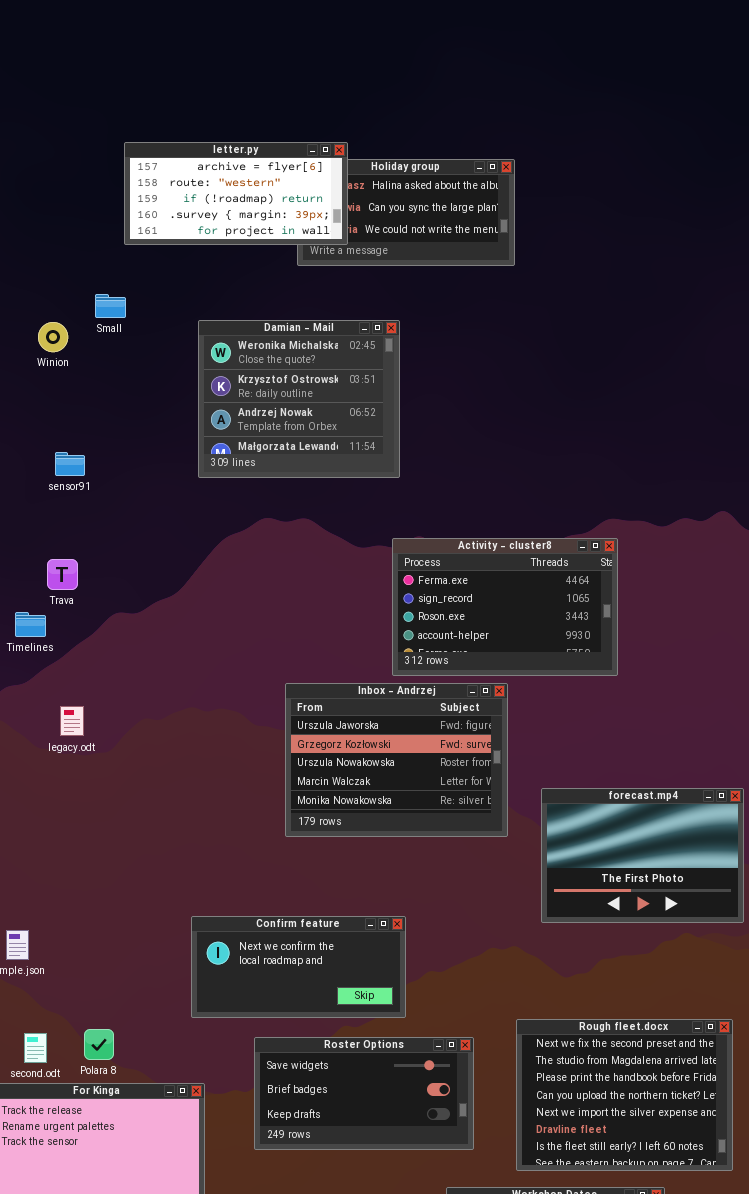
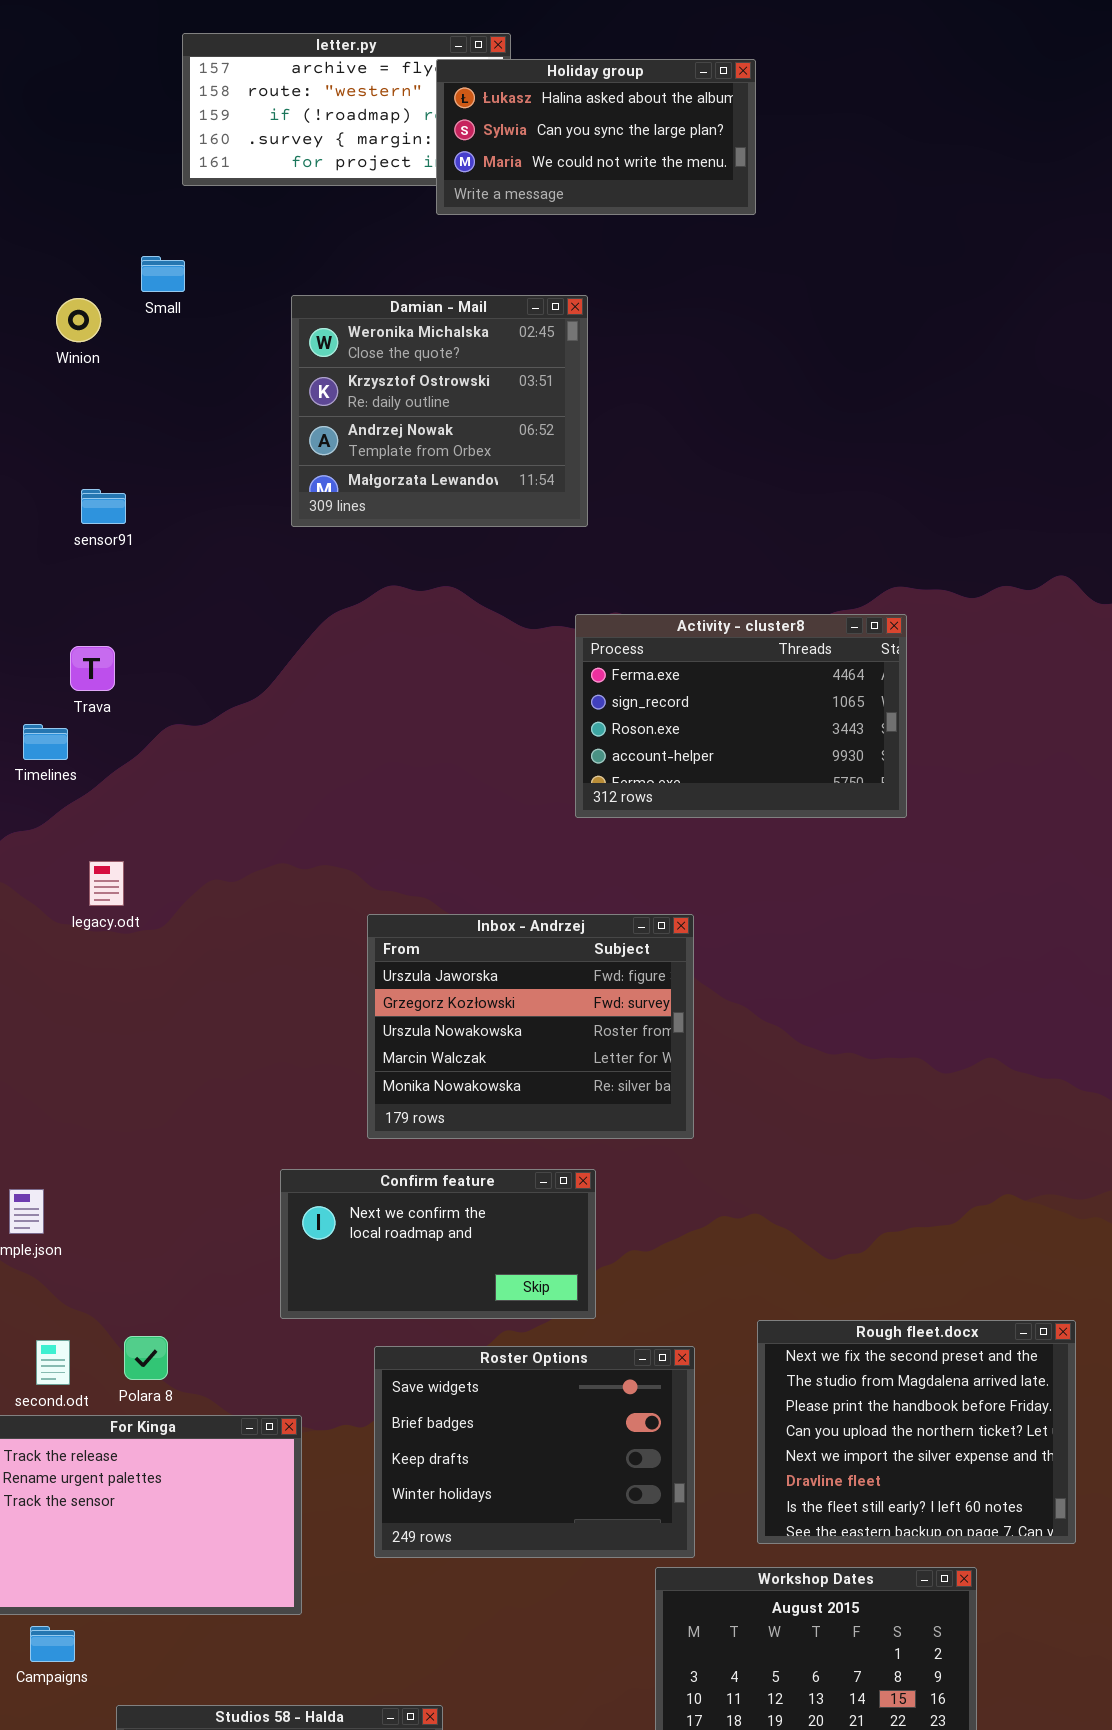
Holiday group: [297,159,515,266] -> [436,59,756,215], raised
Inbox - Andrzej: [285,683,508,837] -> [367,914,694,1139], moved
forecast.mp4: [541,788,744,923] -> none, closed
Roster Options: [254,1037,474,1150] -> [374,1346,695,1558], resized

